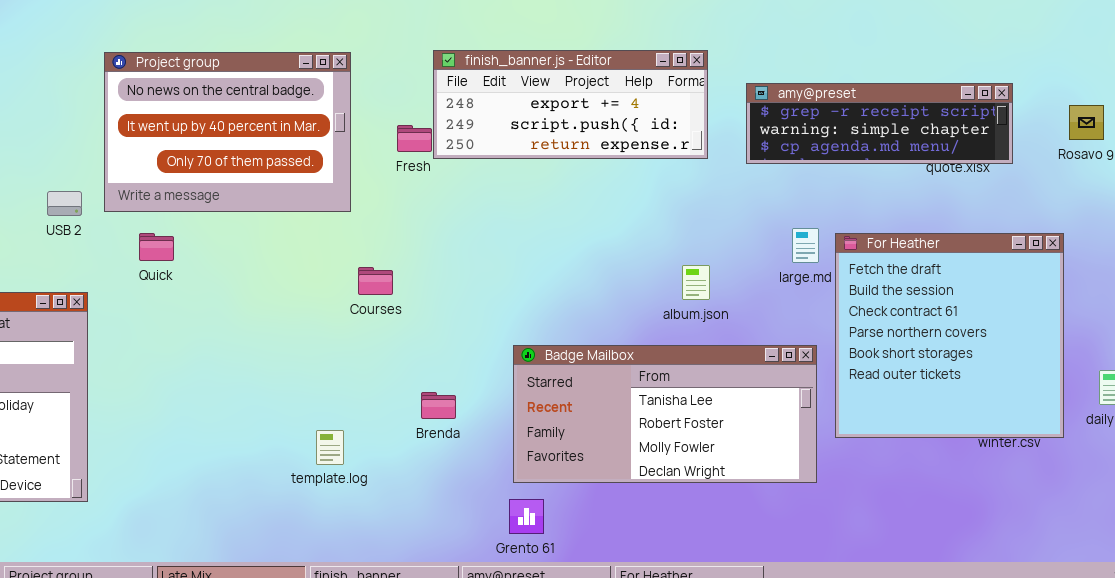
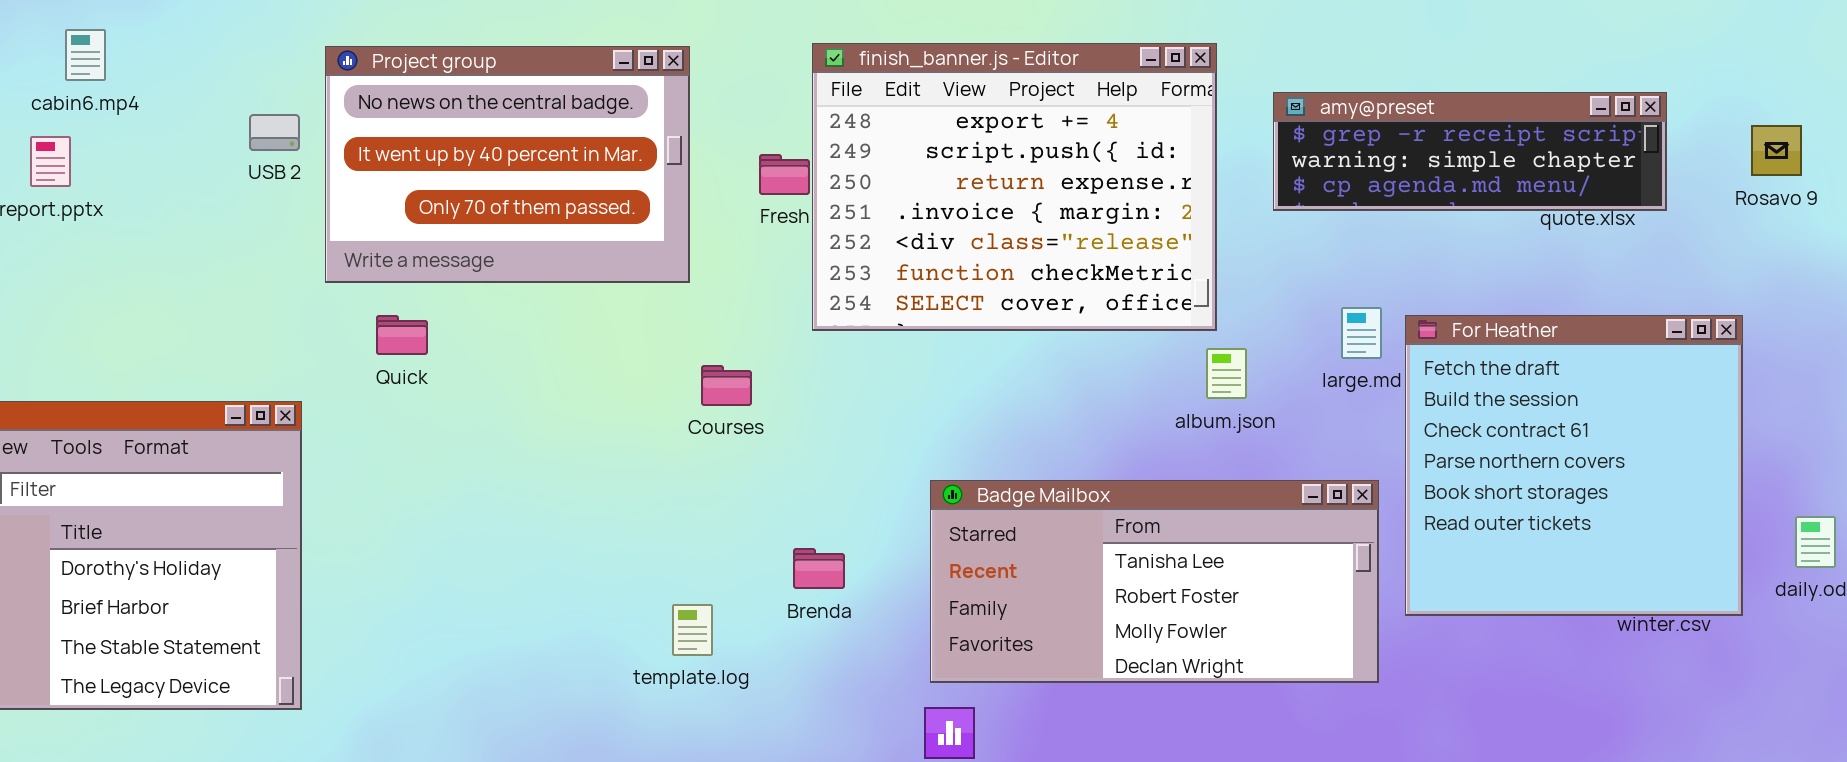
finish_banner.js - Editor: [433,50,708,159] -> [812,43,1217,331], resized
USB 2: [47,191,82,216] -> [249,114,300,151], moved
album.json: [682,265,710,300] -> [1206,348,1247,399], moved
template.log: [316,430,344,465] -> [672,604,713,656], moved

